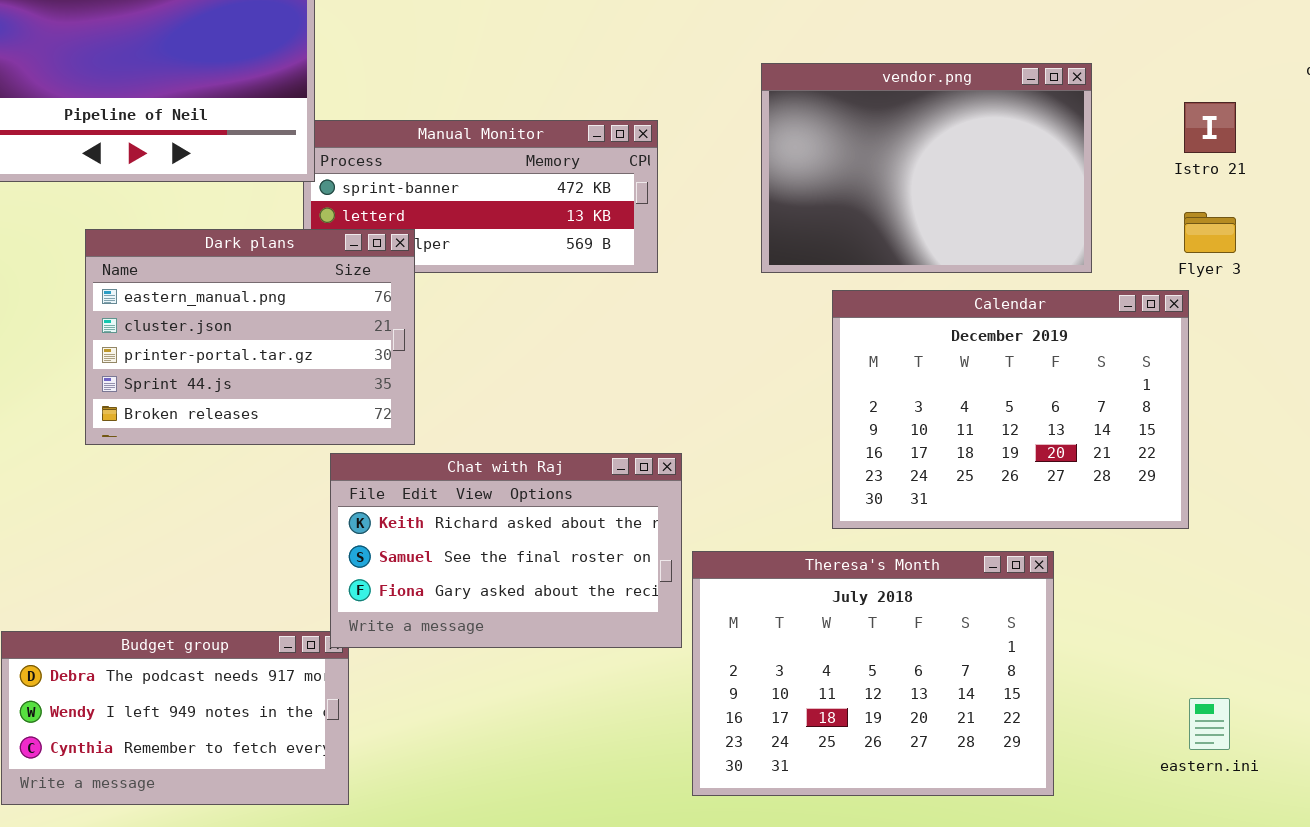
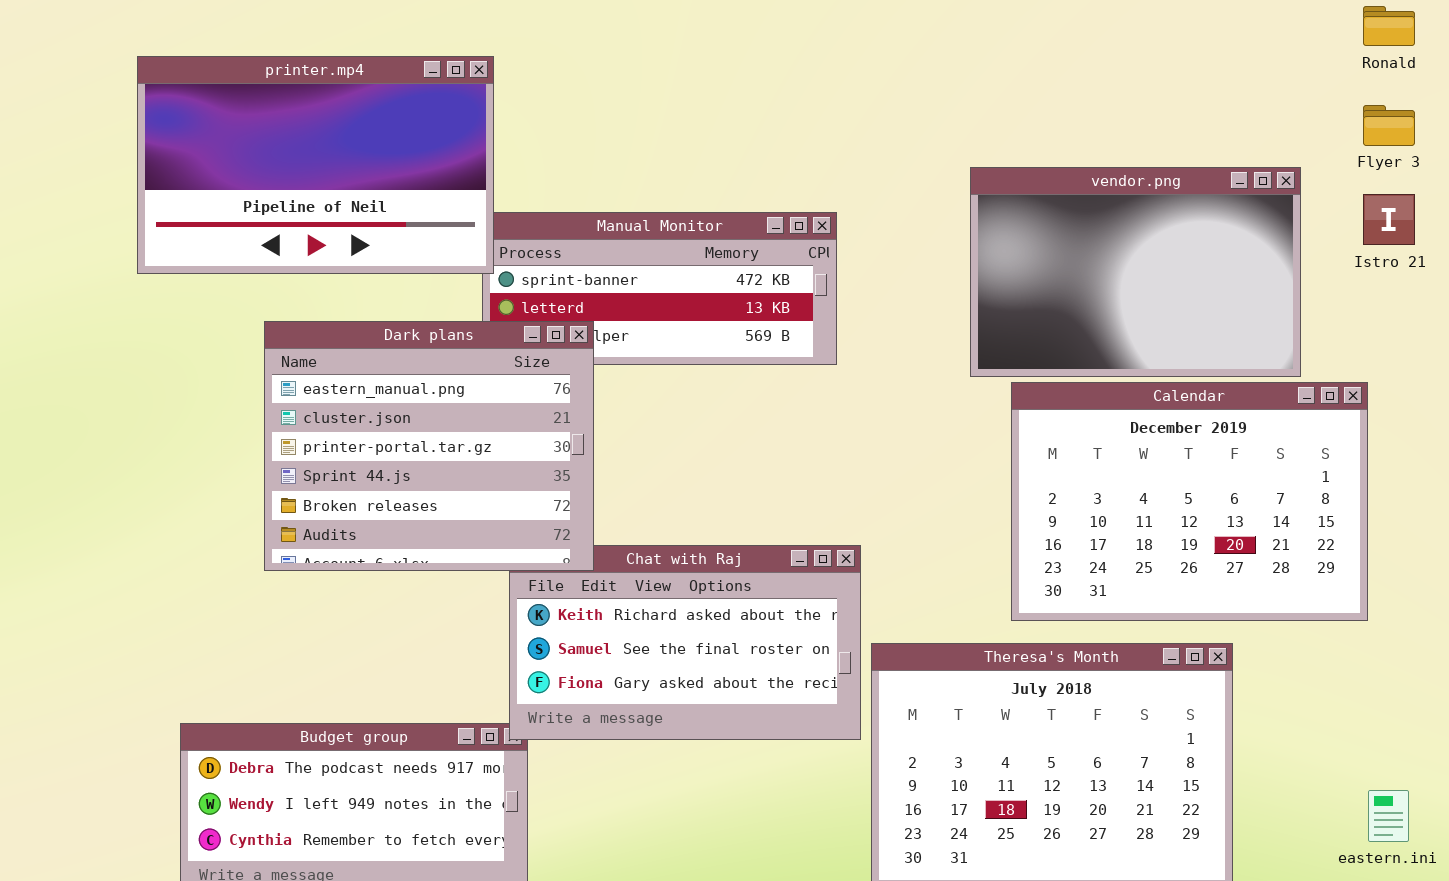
vendor.png: [761,63,1092,273] -> [970,167,1301,377], moved
Flyer 3: [1184,212,1236,253] -> [1363,105,1415,146], moved
Dark plans: [85,229,415,445] -> [264,321,594,571], resized

